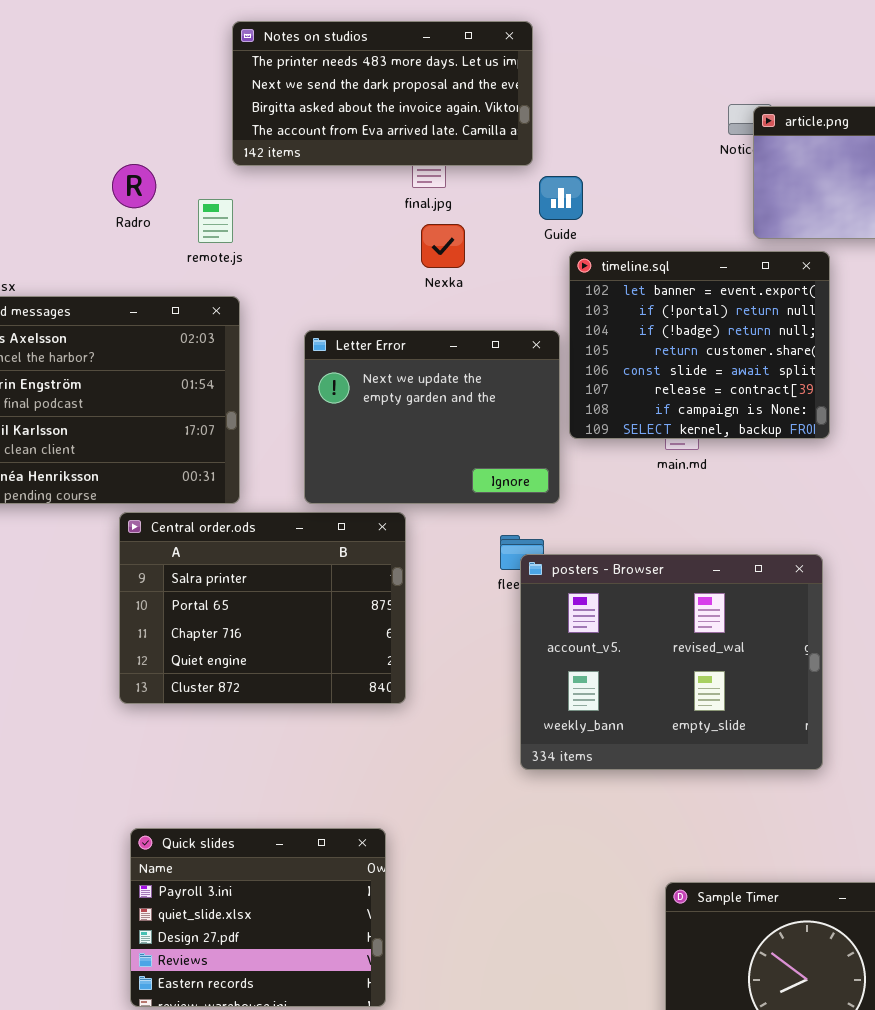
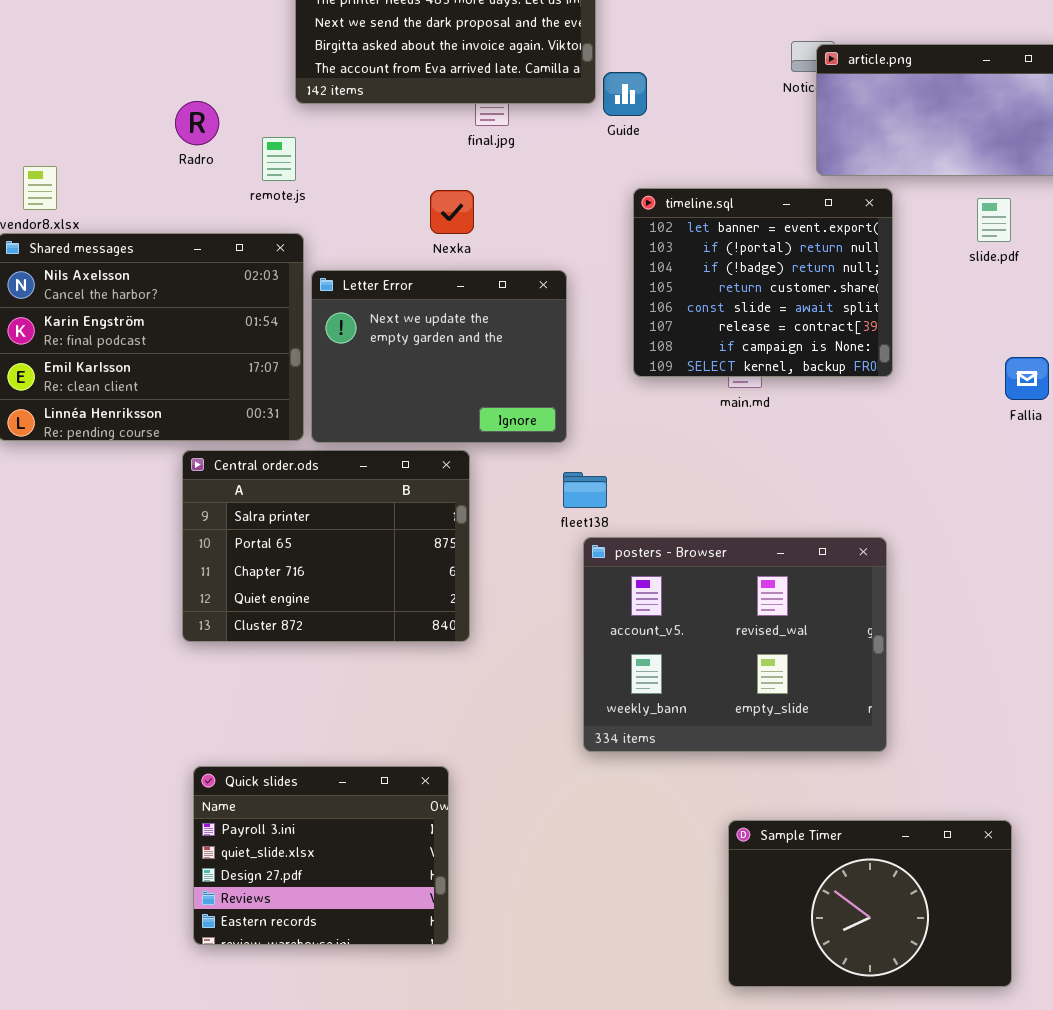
Guide: [539,176,583,220] -> [603,72,647,116], moved
Nexka: [421,224,465,268] -> [430,190,474,234], moved
Letter Error: [304,330,560,504] -> [311,270,567,443], moved
posters - Browser: [520,554,823,770] -> [583,537,887,752], moved

